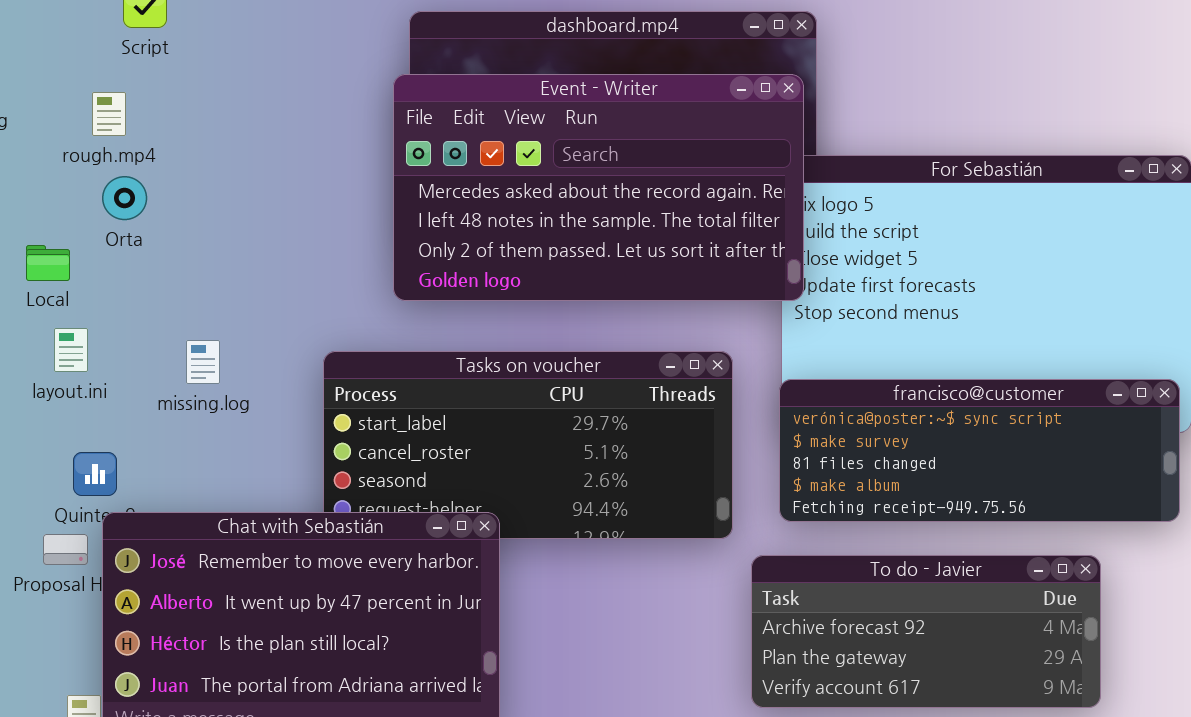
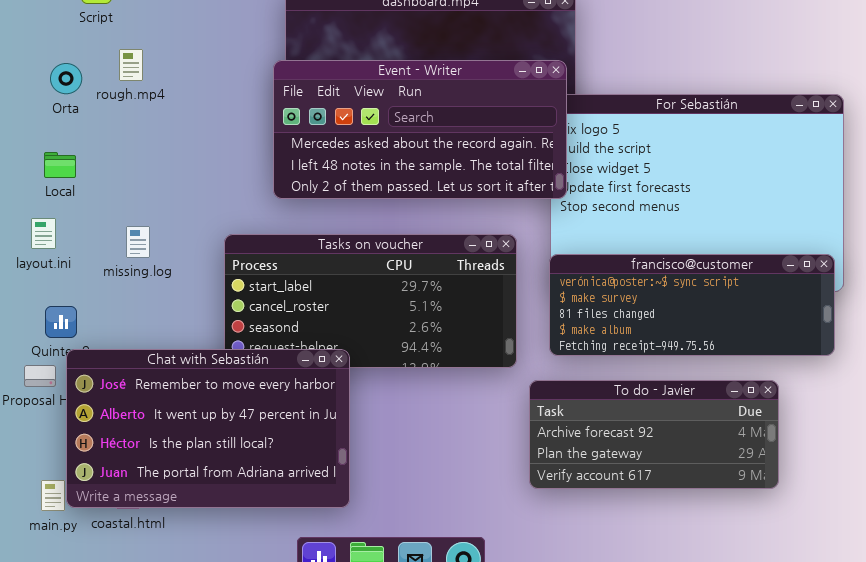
Event - Writer: [393,74,804,301] -> [273,60,567,199], resized
rough.mp4: [92,92,126,136] -> [119,49,143,81], moved
Orta: [102,176,147,220] -> [50,63,82,94], moved
Local: [26,245,70,281] -> [44,152,76,178], moved

